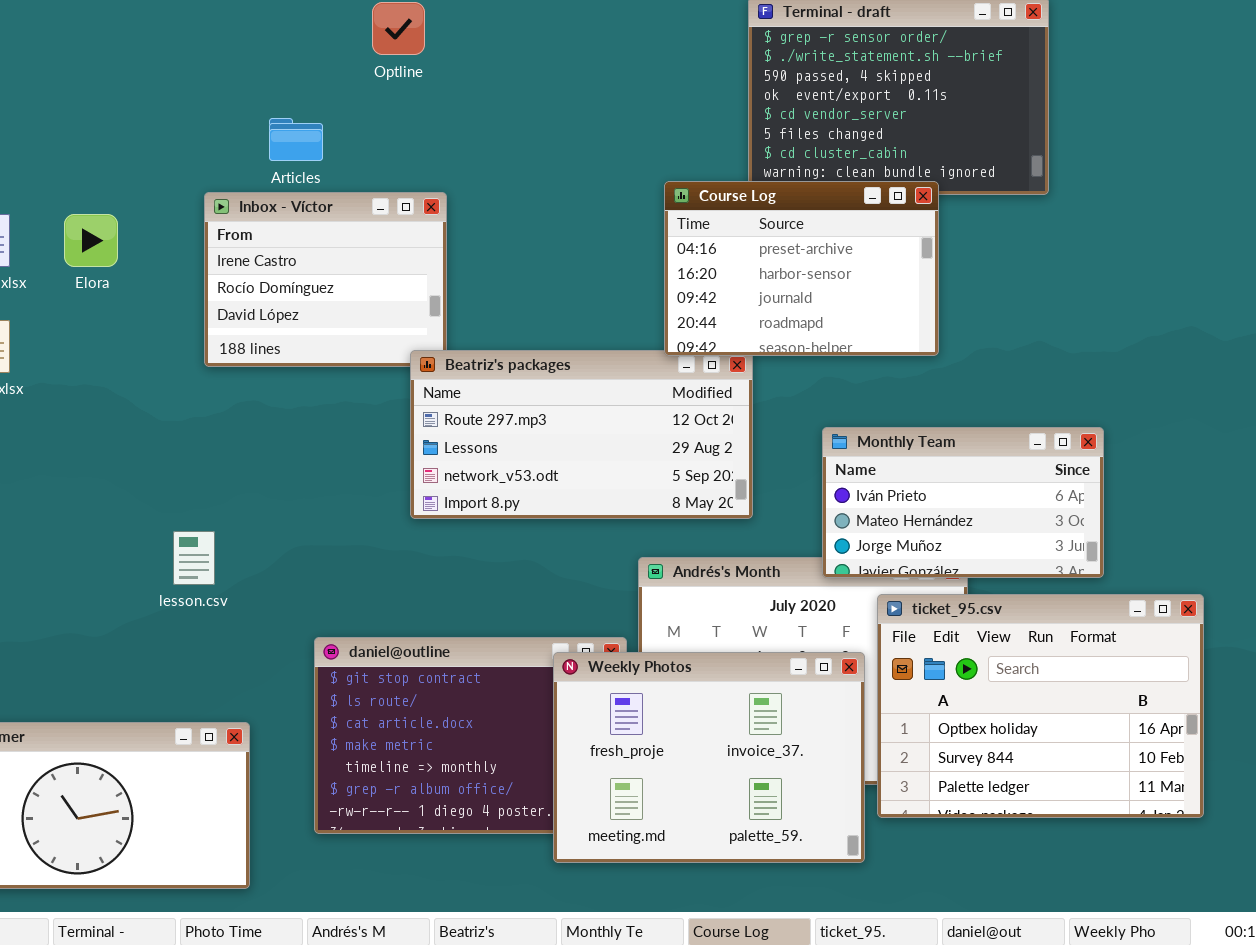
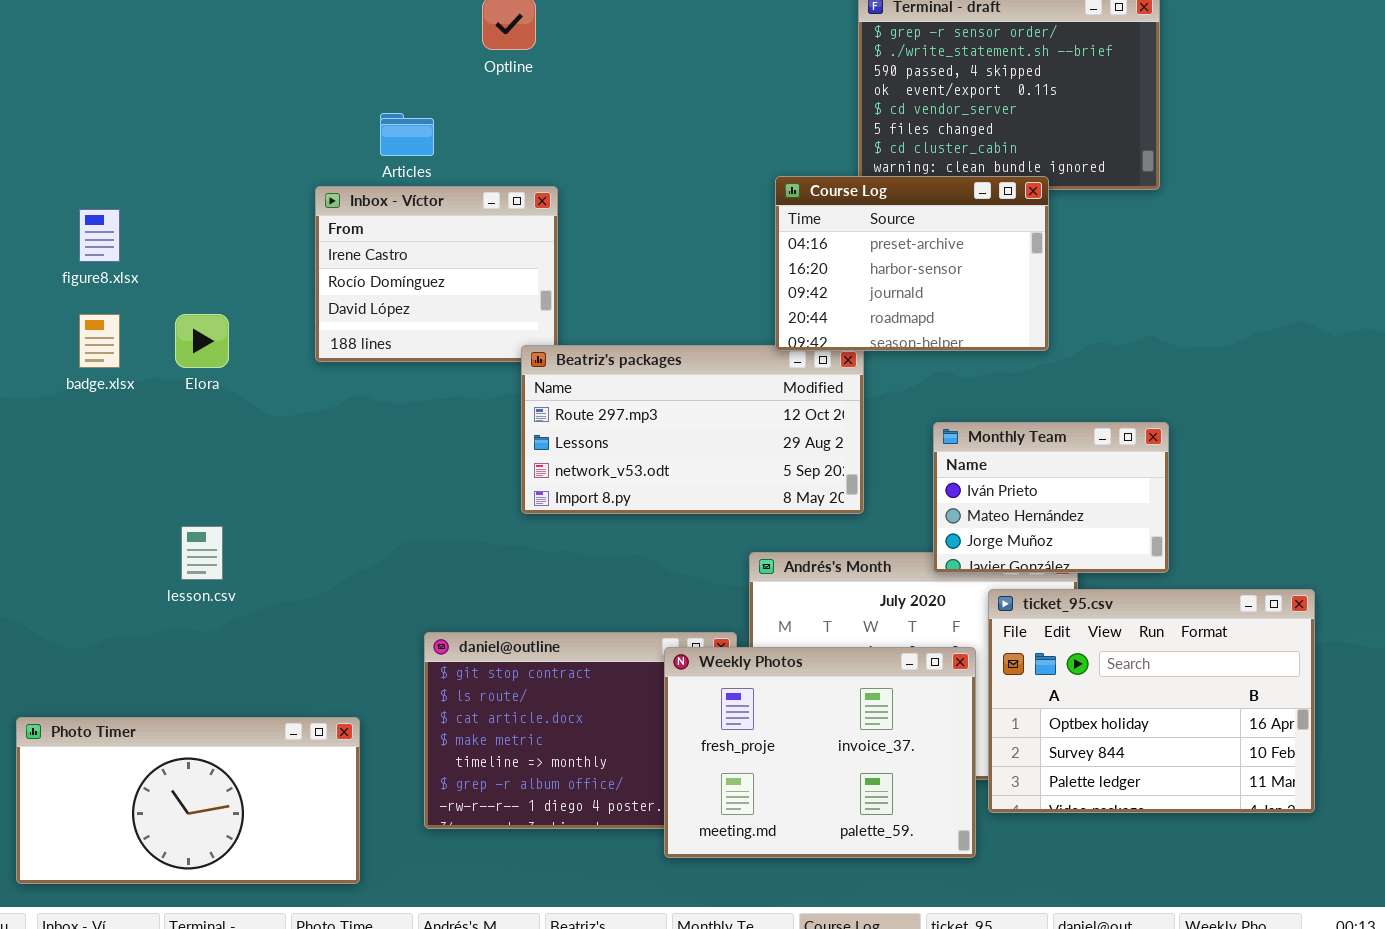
Elora: [64,214,118,267] -> [175,314,229,368], moved
Monthly Team: [822,427,1104,578] -> [933,422,1169,573], resized
lesson.csv: [173,531,215,585] -> [181,526,223,580], moved

